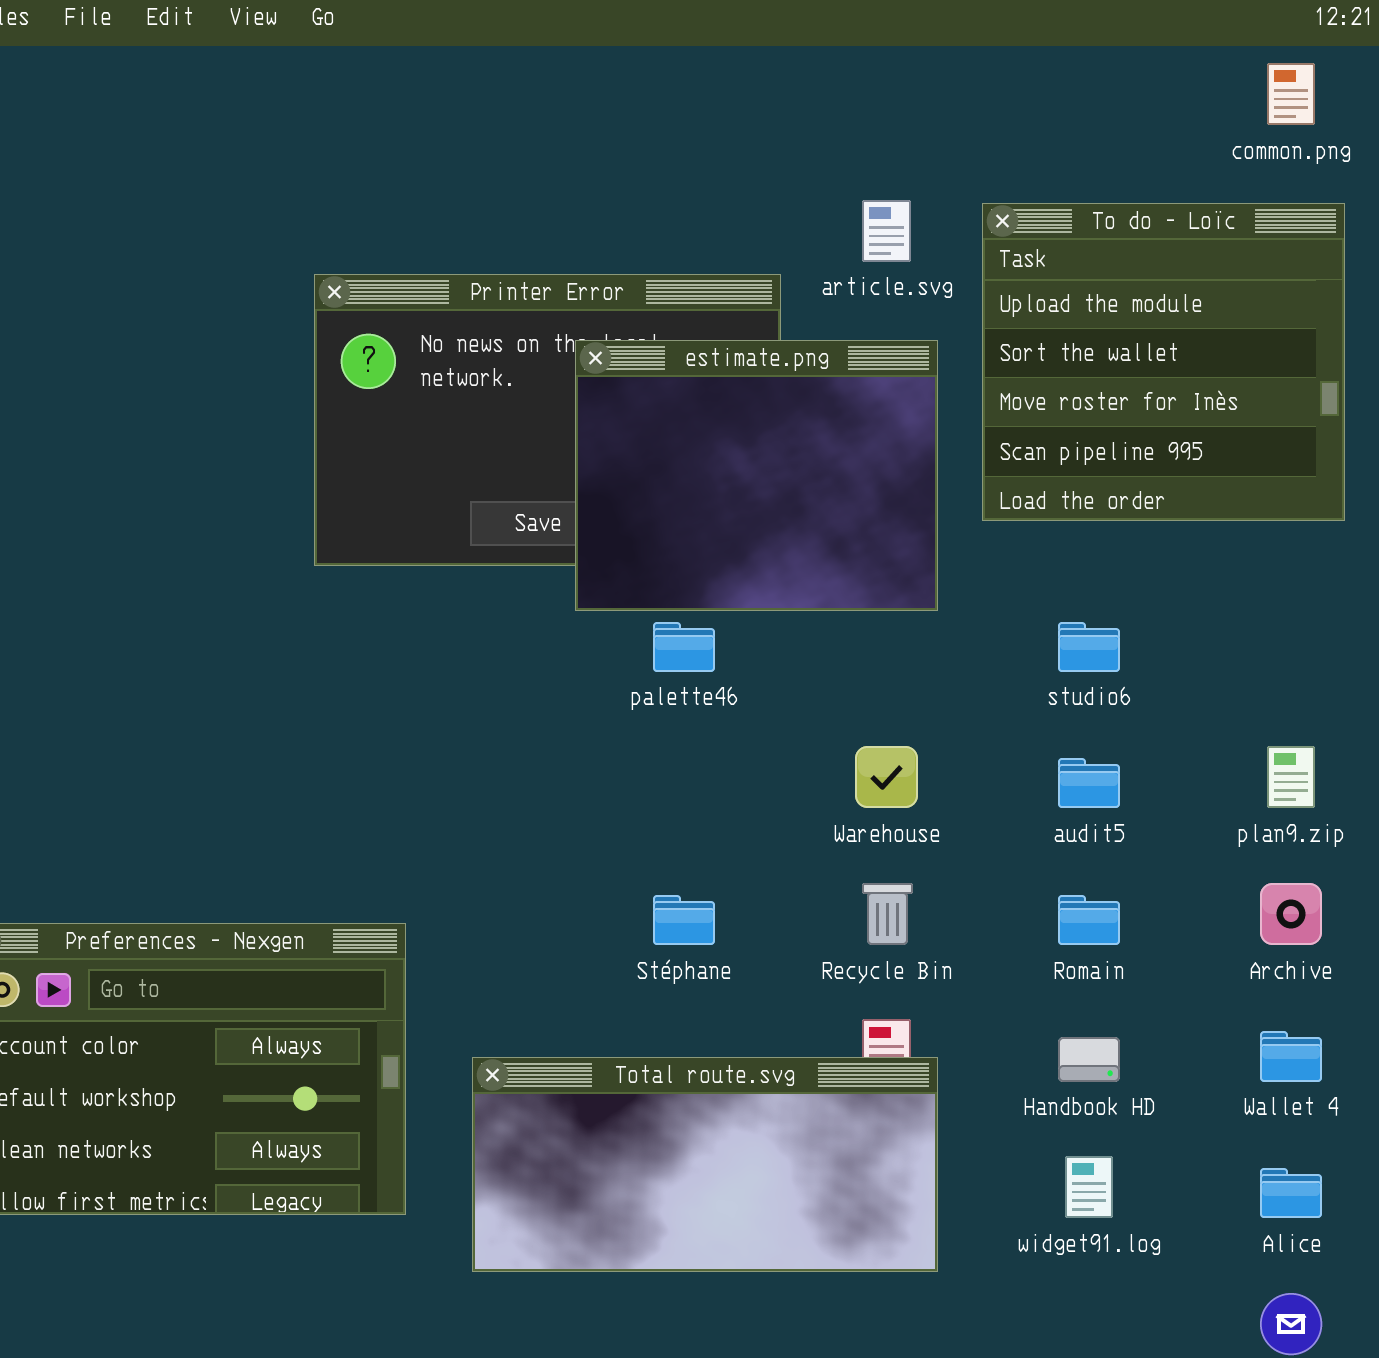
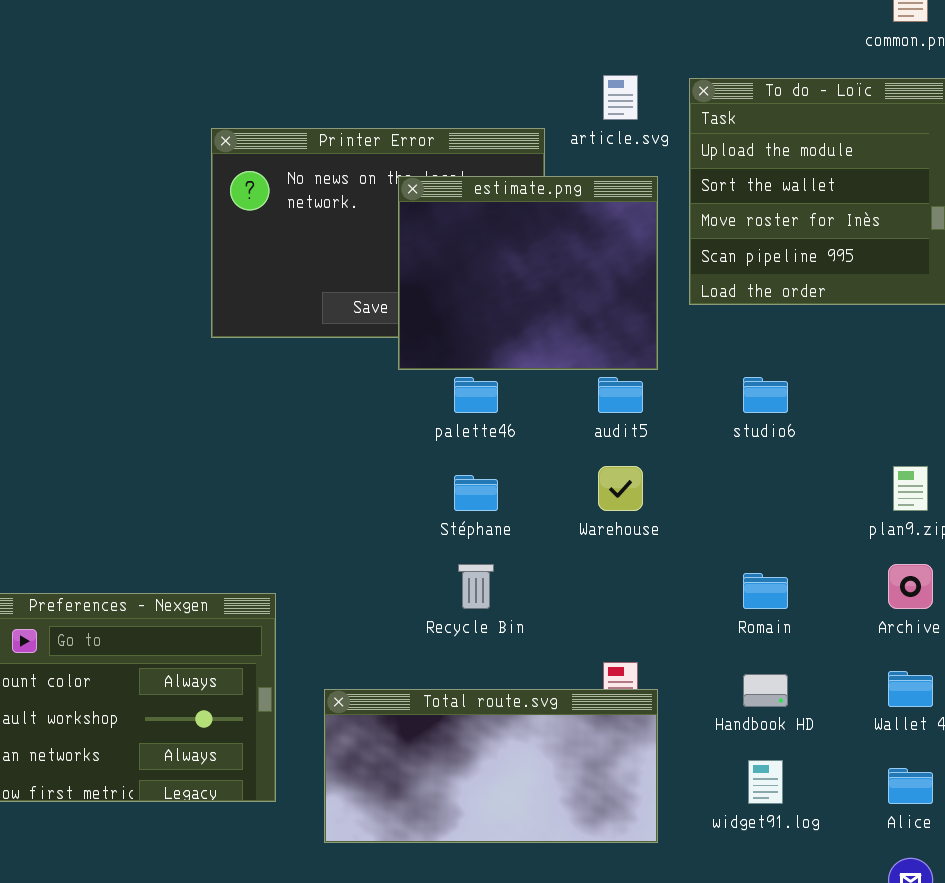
audit5: [1058,758,1120,808] -> [598,377,643,413], moved
Recycle Bin: [862,883,913,945] -> [458,564,494,609], moved
Stéphane: [653,895,715,945] -> [454,475,498,511], moved

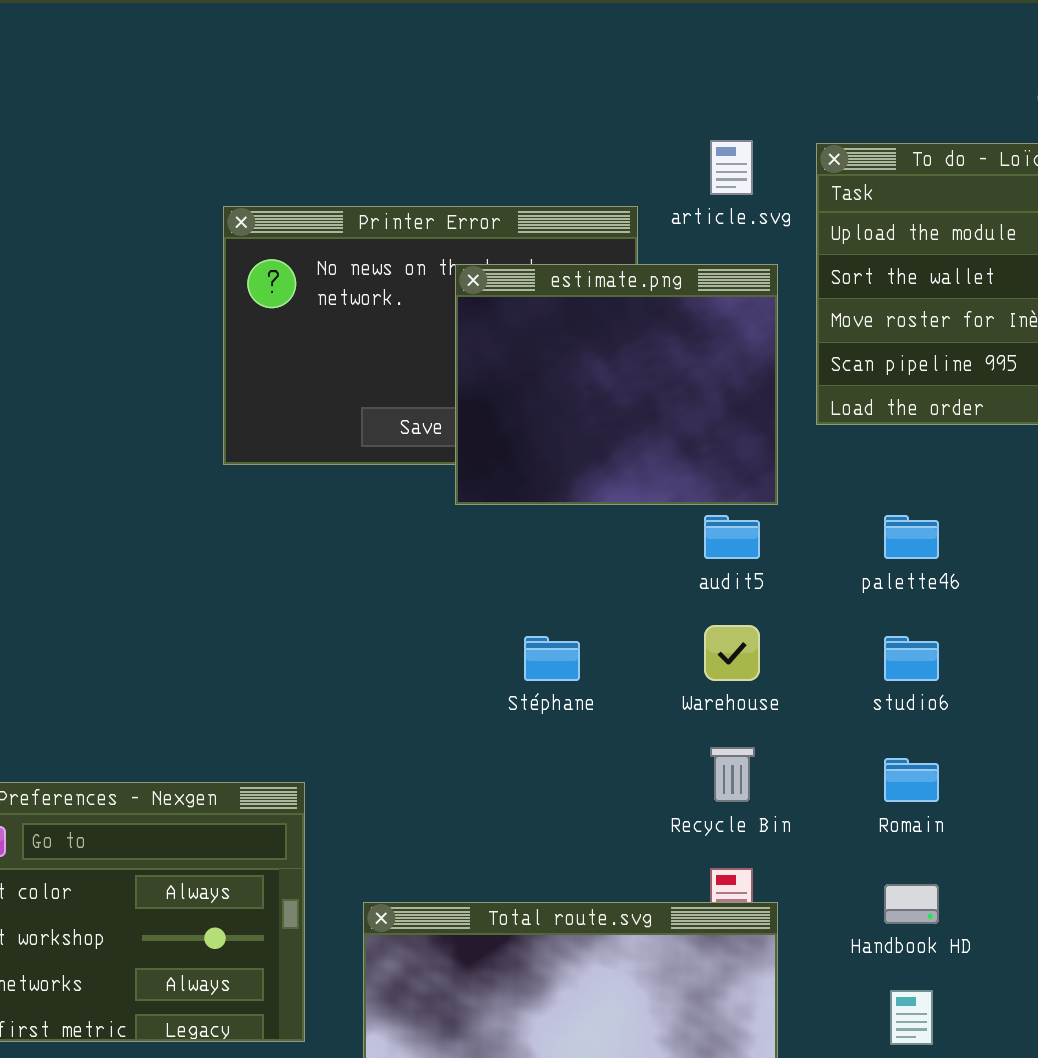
palette46: [454,377,498,413] -> [884,515,939,559], moved
studio6: [743,377,788,413] -> [884,636,939,681], moved
Recycle Bin: [458,564,494,609] -> [710,747,755,802], moved

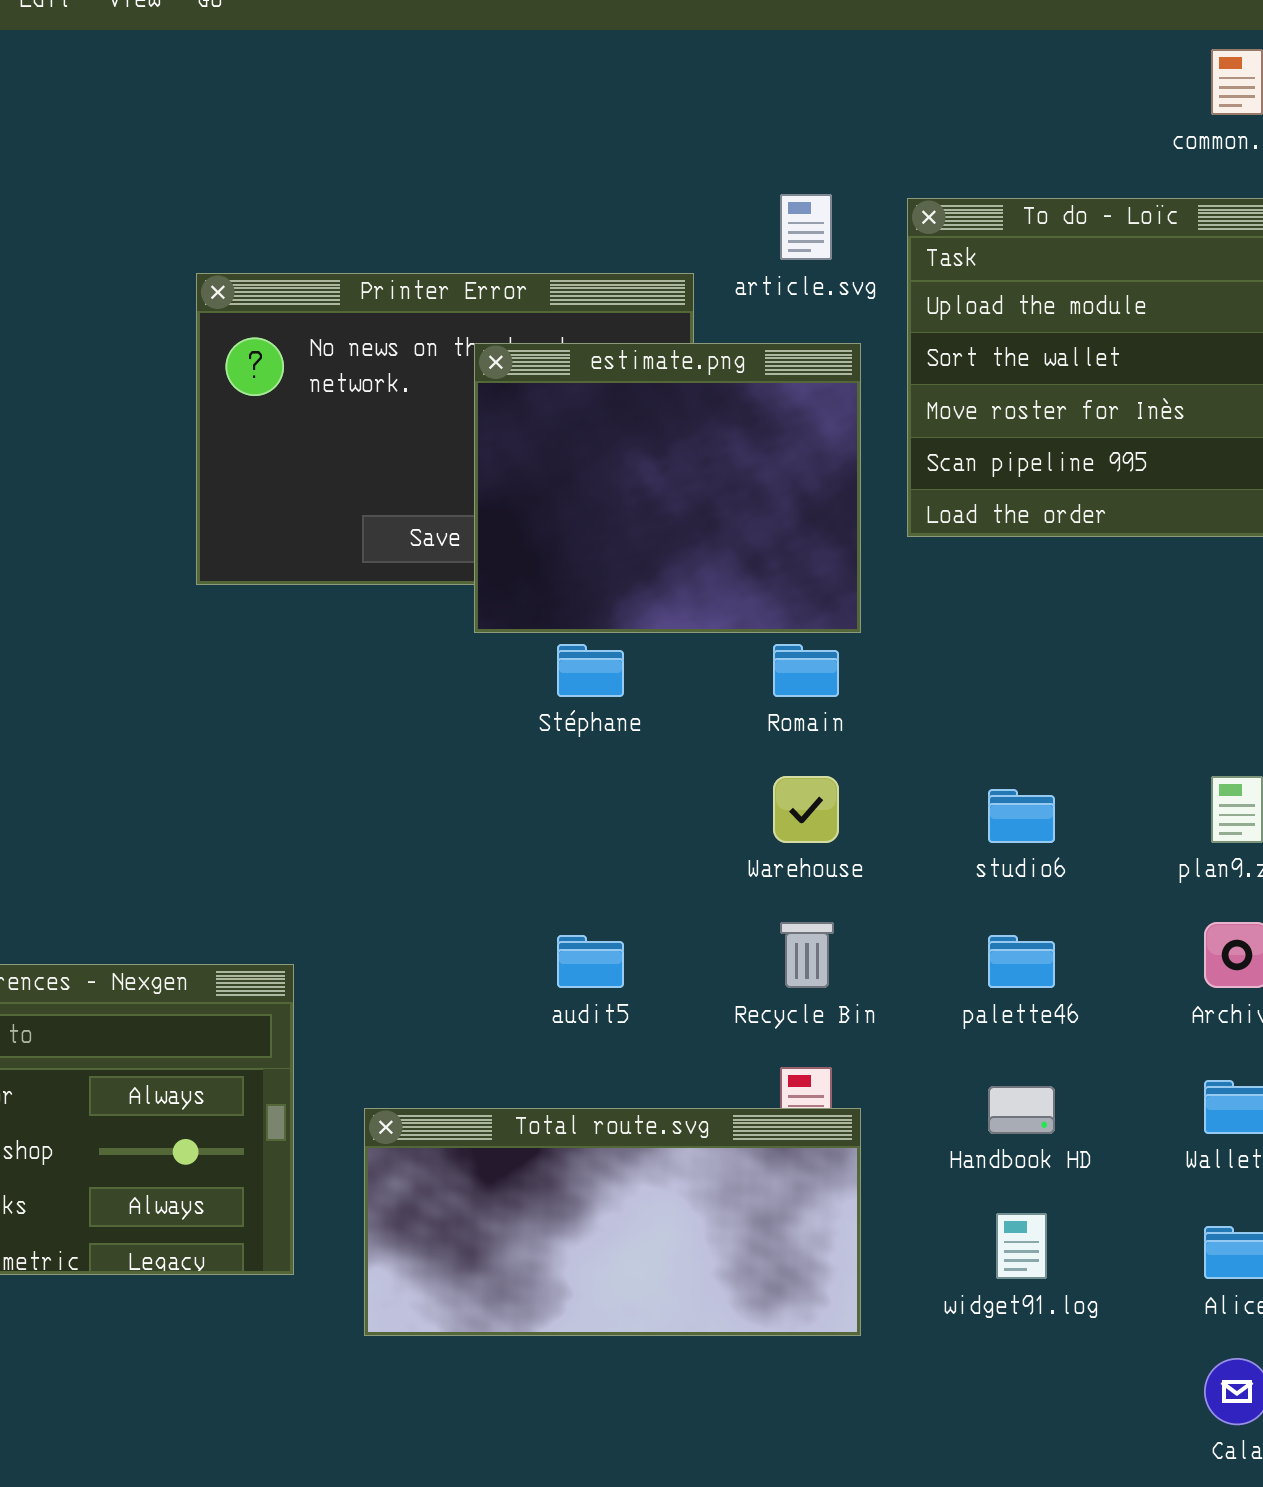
audit5: [704,515,760,559] -> [557,935,624,988], moved
palette46: [884,515,939,559] -> [988,935,1055,988], moved
Stéphane: [524,636,580,681] -> [557,644,624,697], moved
Romain: [884,758,939,802] -> [773,644,839,697], moved

